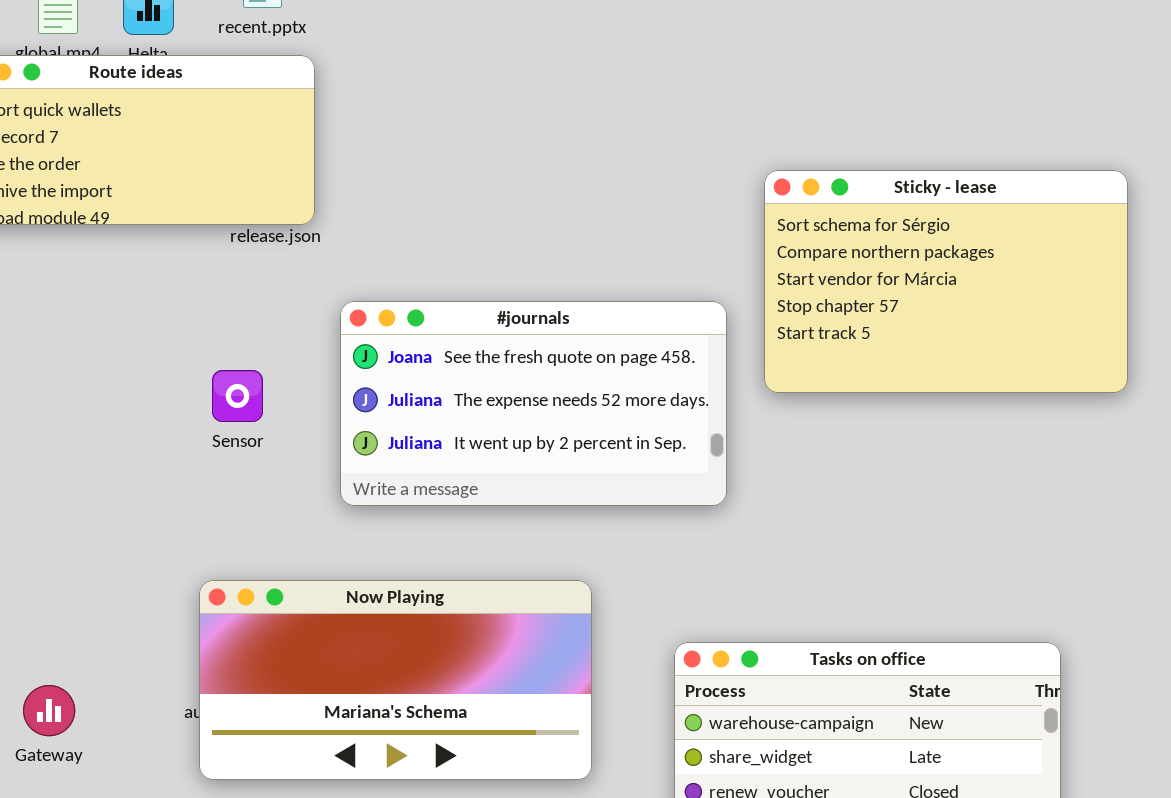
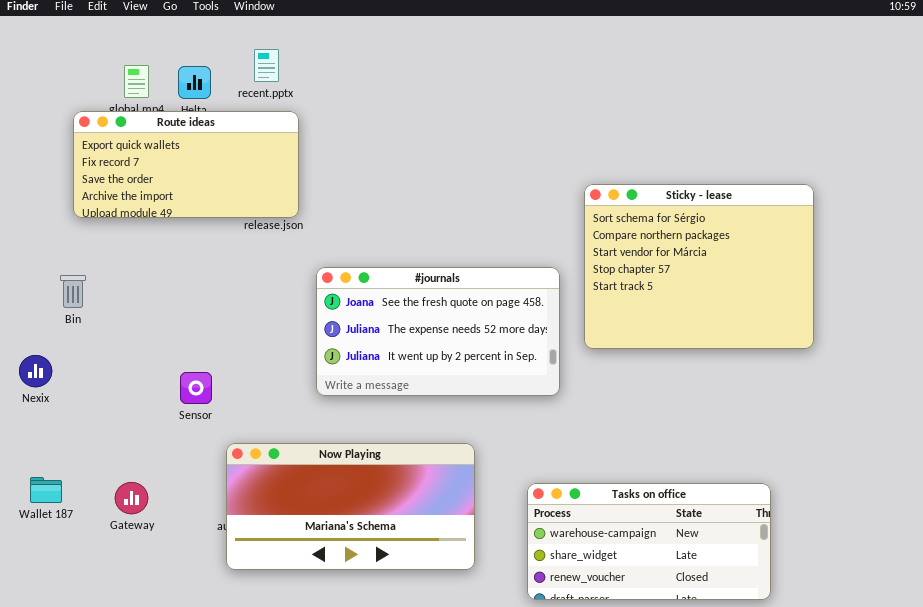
Sticky - lease: [764,170,1128,393] -> [584,184,814,349], resized
Sensor: [212,370,263,422] -> [180,372,212,404], moved
Gateway: [23,685,75,736] -> [115,482,148,514], moved

